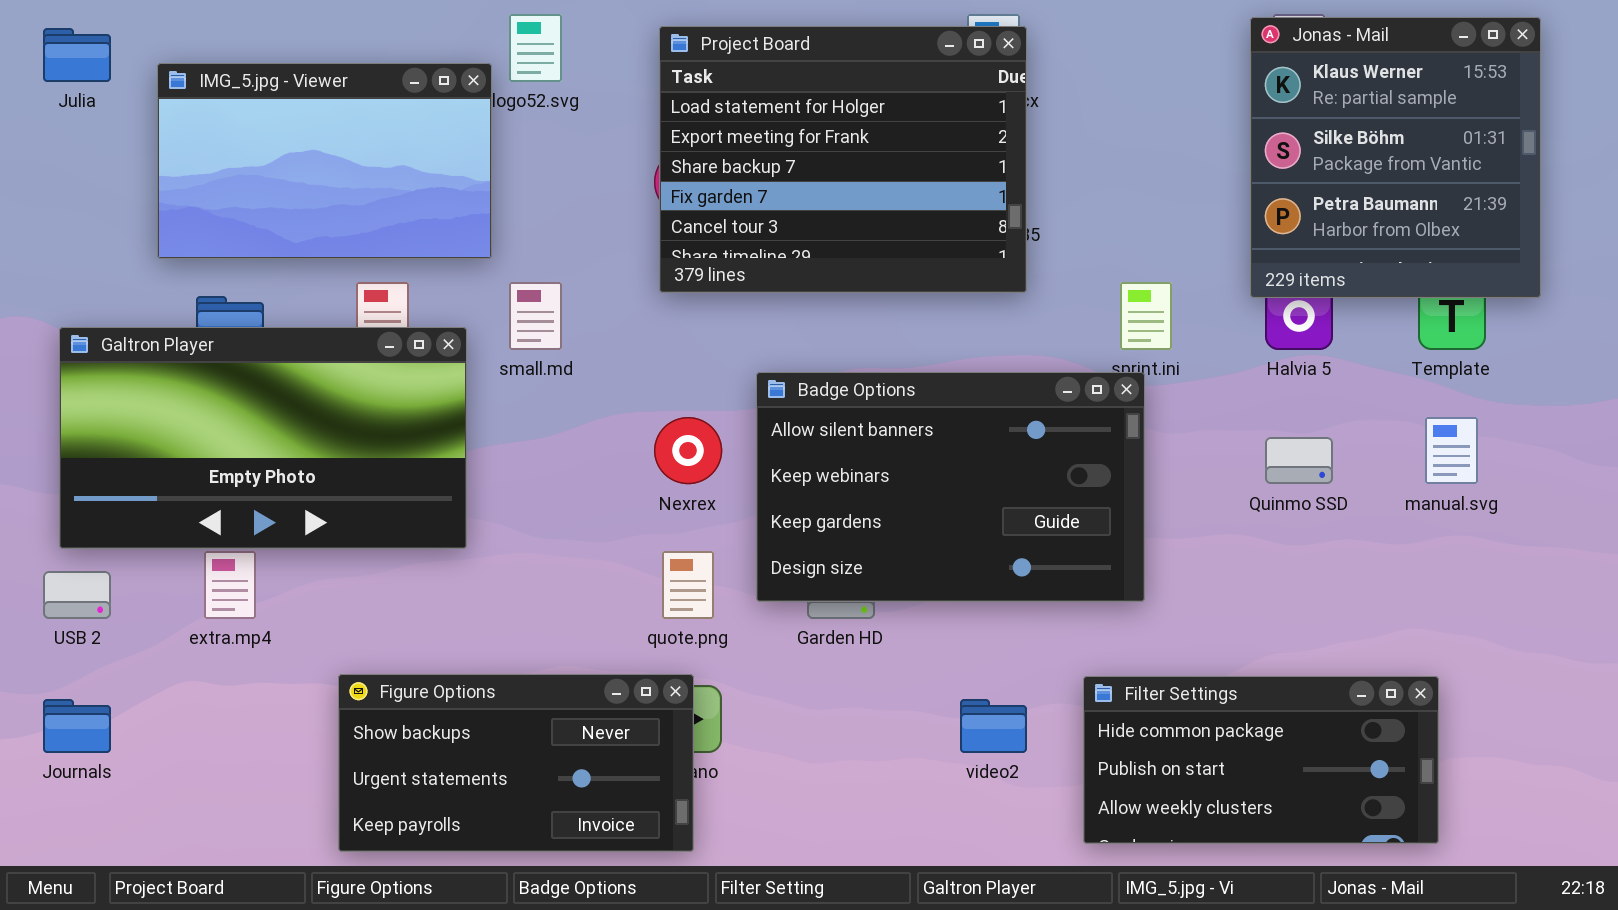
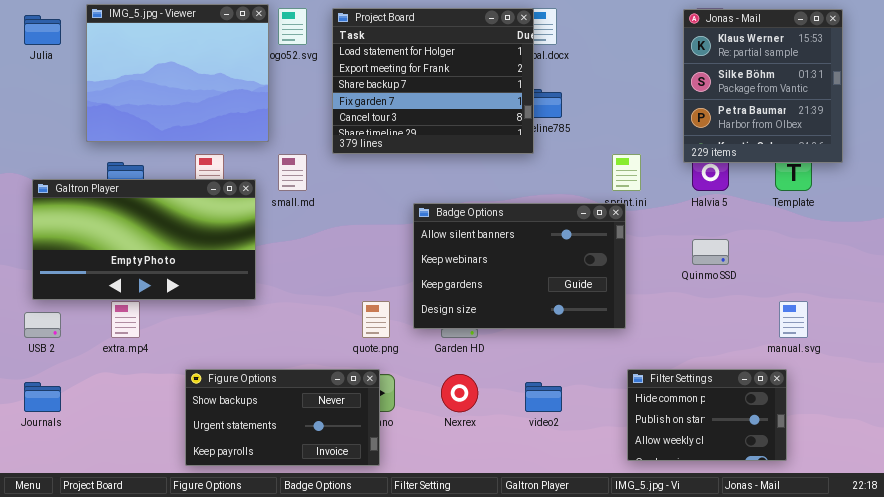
Project Board: [659,26,1027,293] -> [332,8,534,154], moved
IMG_5.jpg - Viewer: [157,63,492,259] -> [86,4,269,142], resized
Nexrex: [654,417,722,484] -> [441,374,478,412], moved
manual.svg: [1425,417,1478,484] -> [779,301,808,338], moved
Filter Settings: [1083,676,1439,844] -> [627,369,787,461], resized

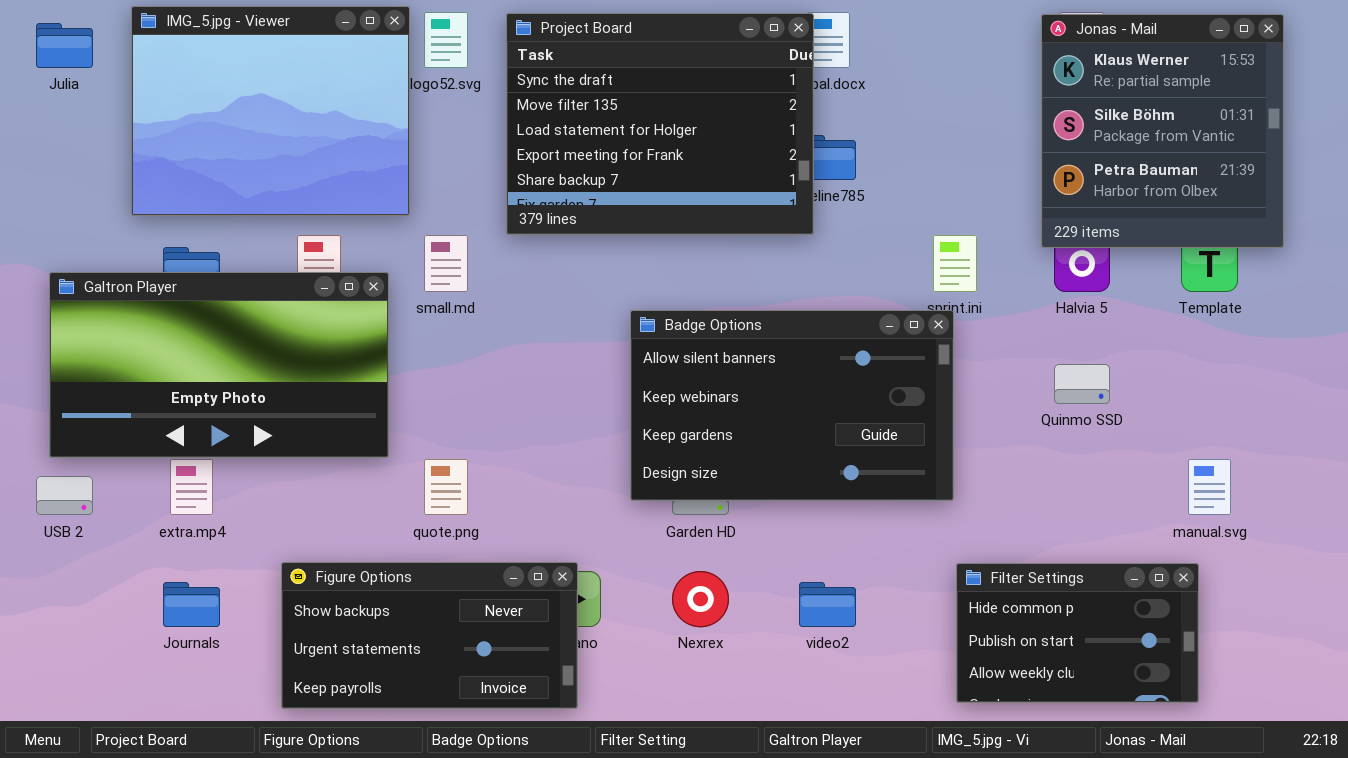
Project Board: [332,8,534,154] -> [506,13,814,235], scrolled up 2 rows
quote.png: [362,301,390,338] -> [424,459,468,515], moved
Journals: [24,382,61,412] -> [163,582,220,627], moved

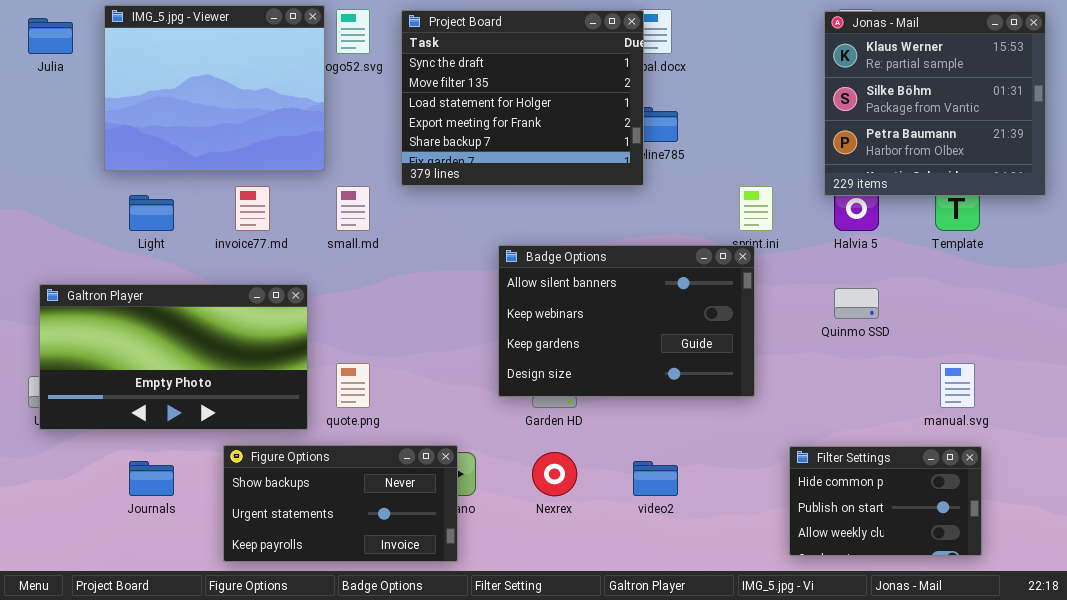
Jonas - Mail: [1041,14,1284,248] -> [824,11,1046,196], resized
Galtron Player: [49,272,389,458] -> [39,284,308,430], moved
Filter Settings: [956,563,1199,703] -> [789,446,982,556], moved

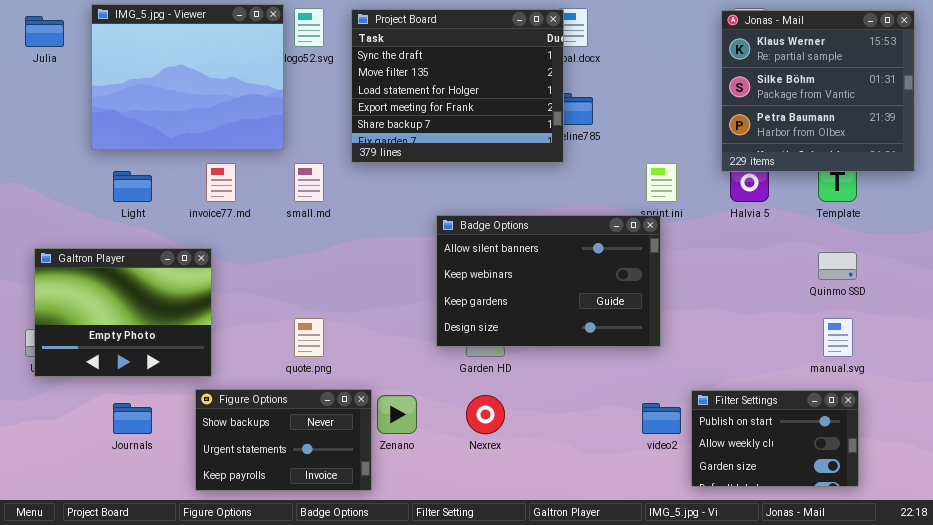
Galtron Player: [39,284,308,430] -> [34,248,212,377], resized
Quinmo SSD: [834,288,879,319] -> [818,252,857,280], moved
Figure Options: [223,445,458,562] -> [195,389,372,491], resized
Filter Settings: [789,446,982,556] -> [691,390,859,487], scrolled down 1 row
video2: [633,461,678,496] -> [642,403,681,434], moved

